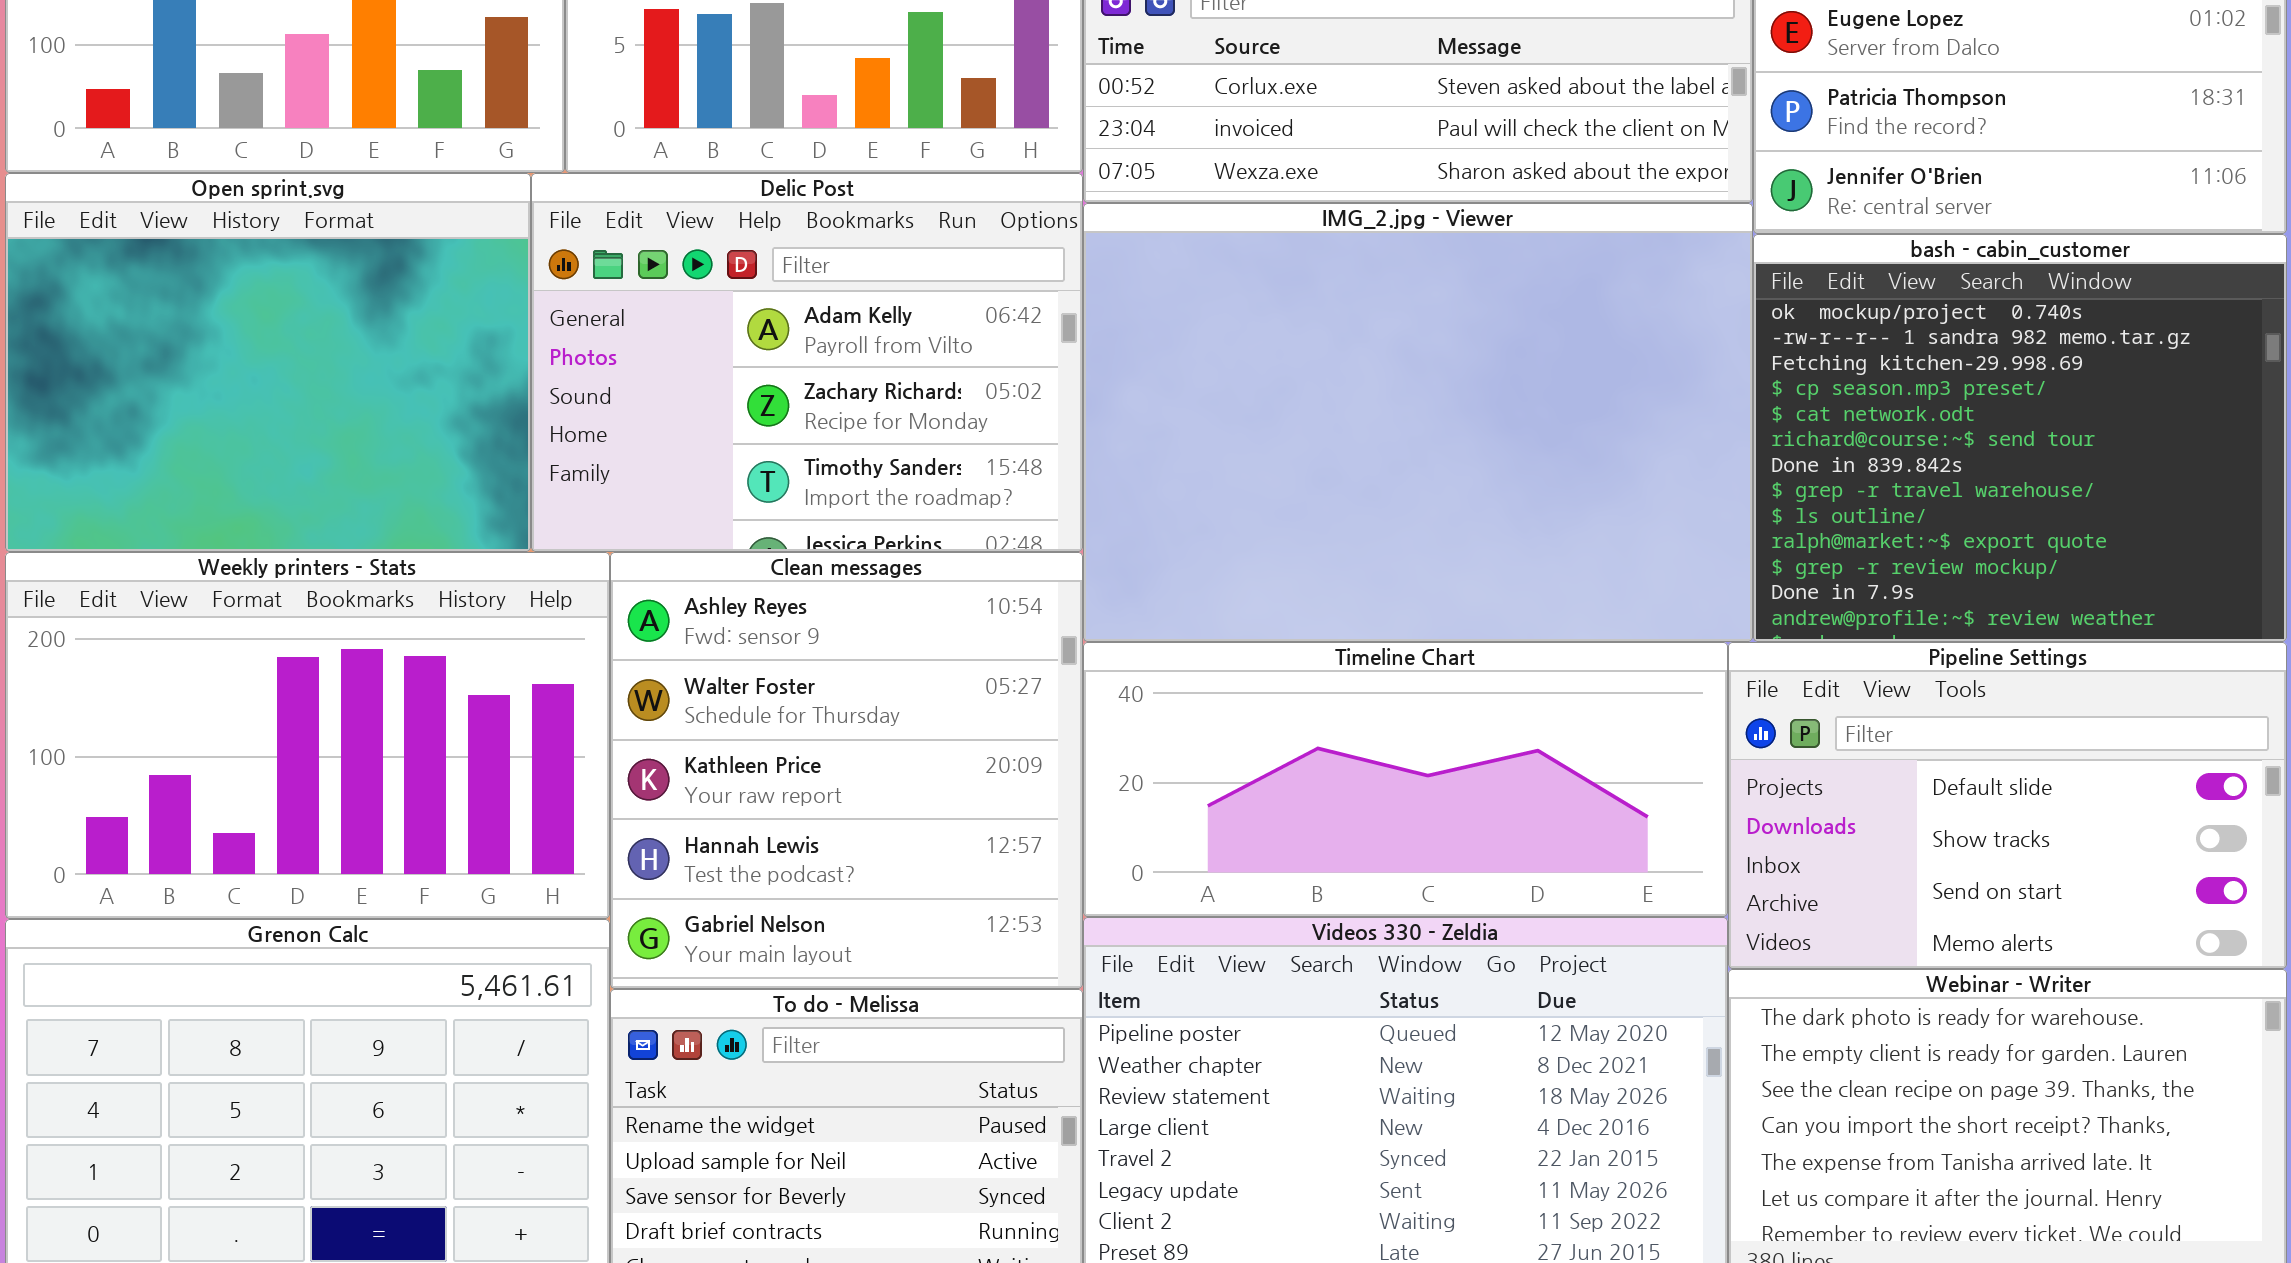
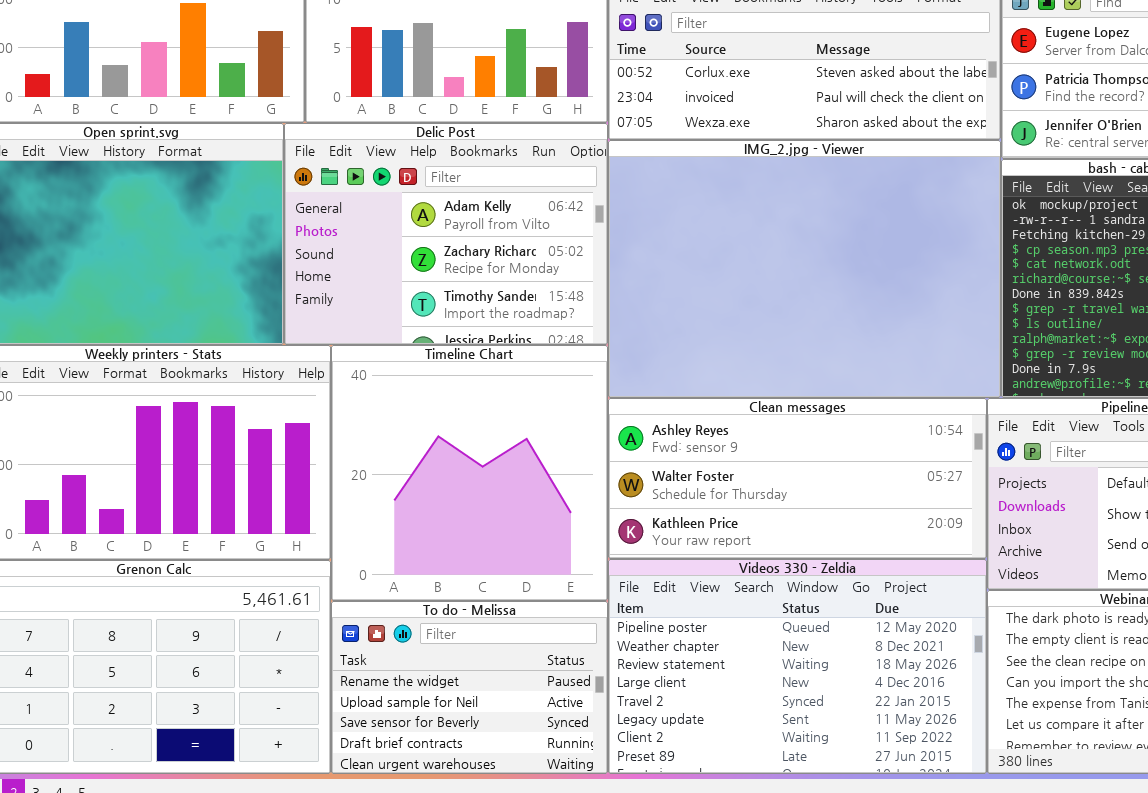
Clean messages: [610,552,1083,989] -> [608,398,987,559], moved, resized
Timeline Chart: [1083,642,1728,917] -> [331,345,608,601], moved, resized

